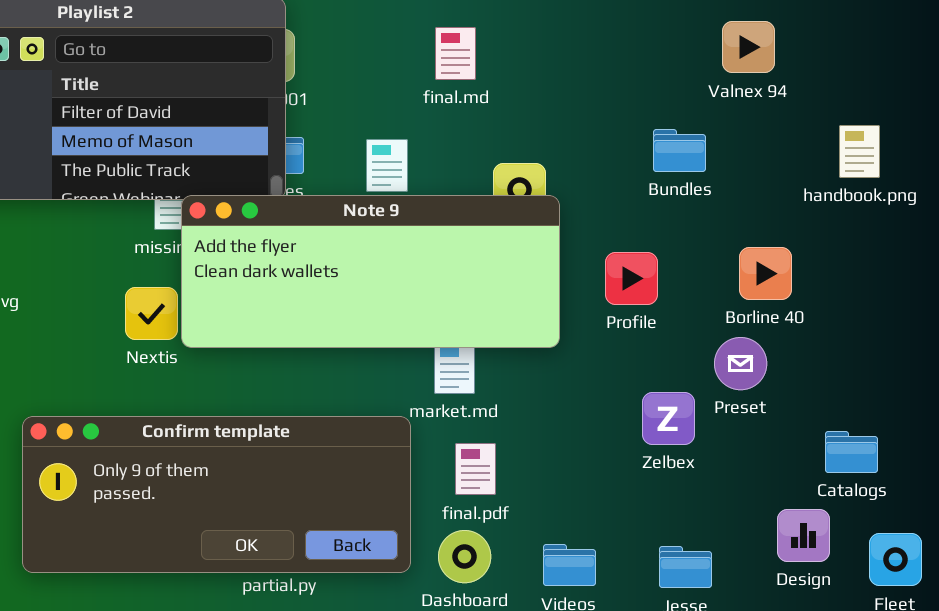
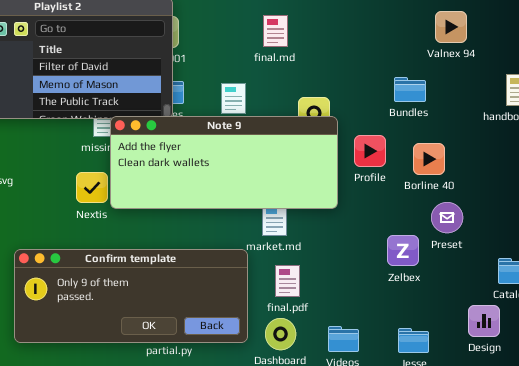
Borline 40: [739,247,792,300] -> [413,143,445,175], moved
Profile: [605,252,658,305] -> [354,135,386,167], moved

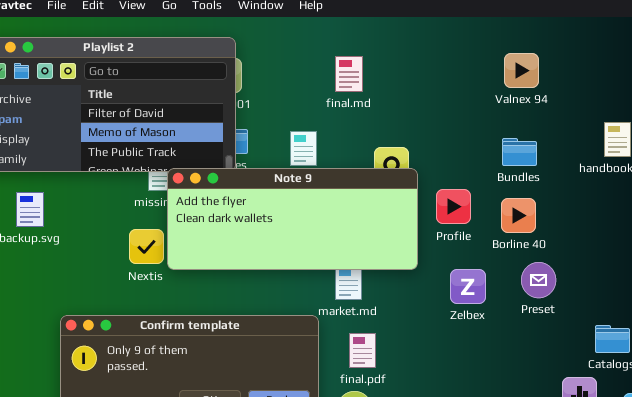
Valnex 94: [435,11,467,43] -> [504,53,539,88], moved
Bundles: [394,77,426,102] -> [502,138,537,166], moved
Zelbex: [387,235,419,266] -> [450,269,486,304], moved

